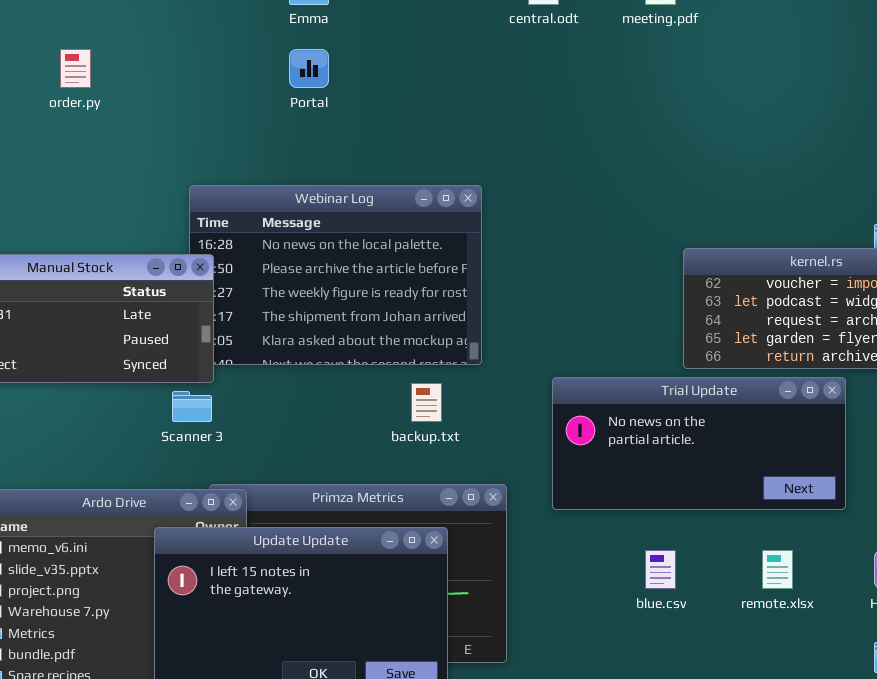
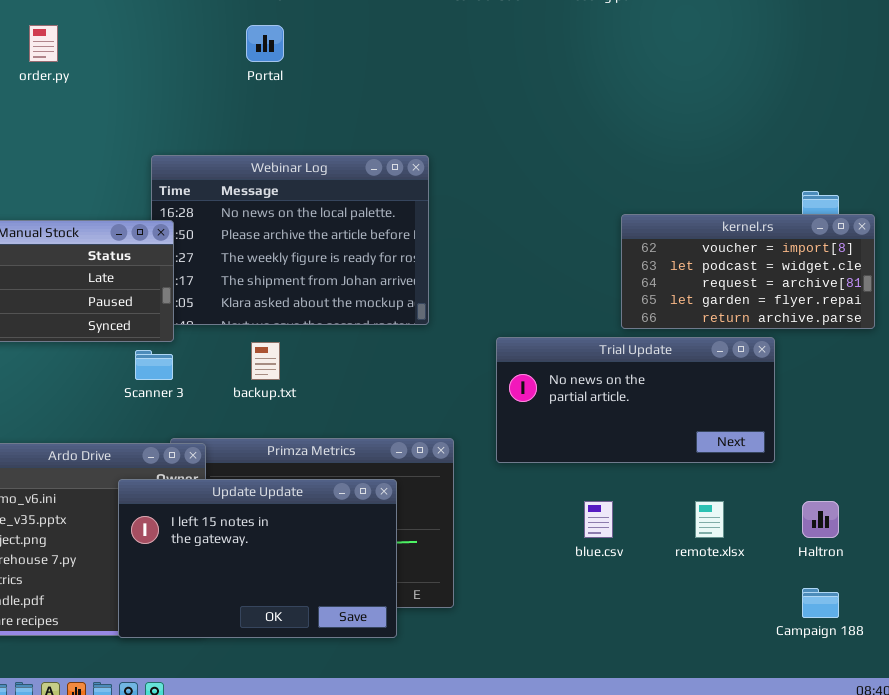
backup.txt: [411,383,442,422] -> [251,342,280,380], moved

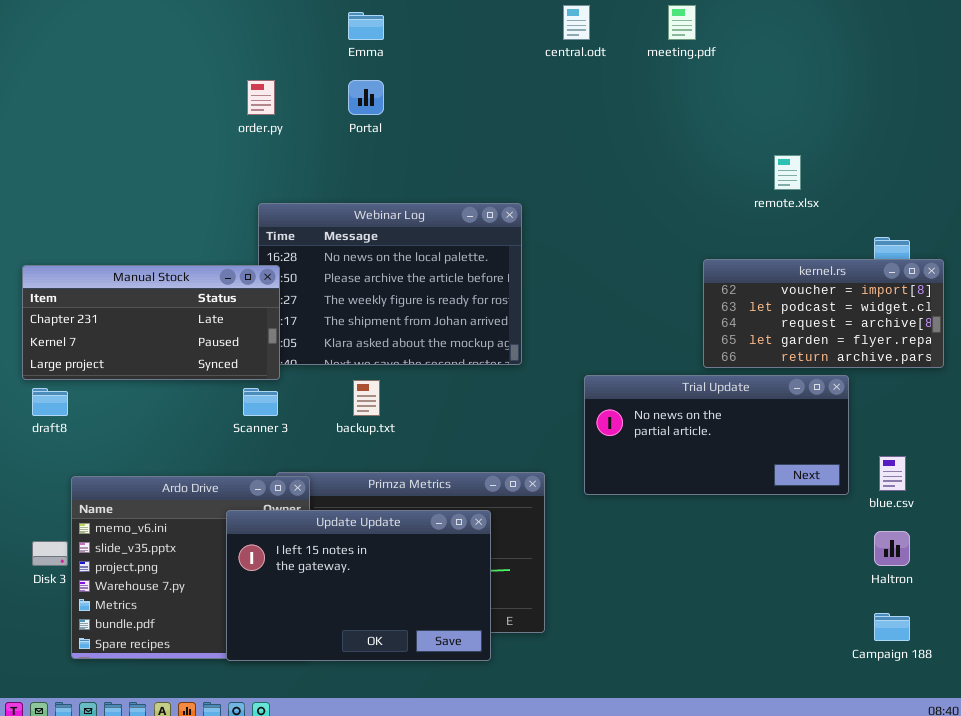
order.py: [29,25,58,62] -> [247,80,275,115], moved
blue.csv: [584,501,613,538] -> [879,456,906,491], moved
remote.xlsx: [695,501,724,538] -> [774,155,801,190], moved

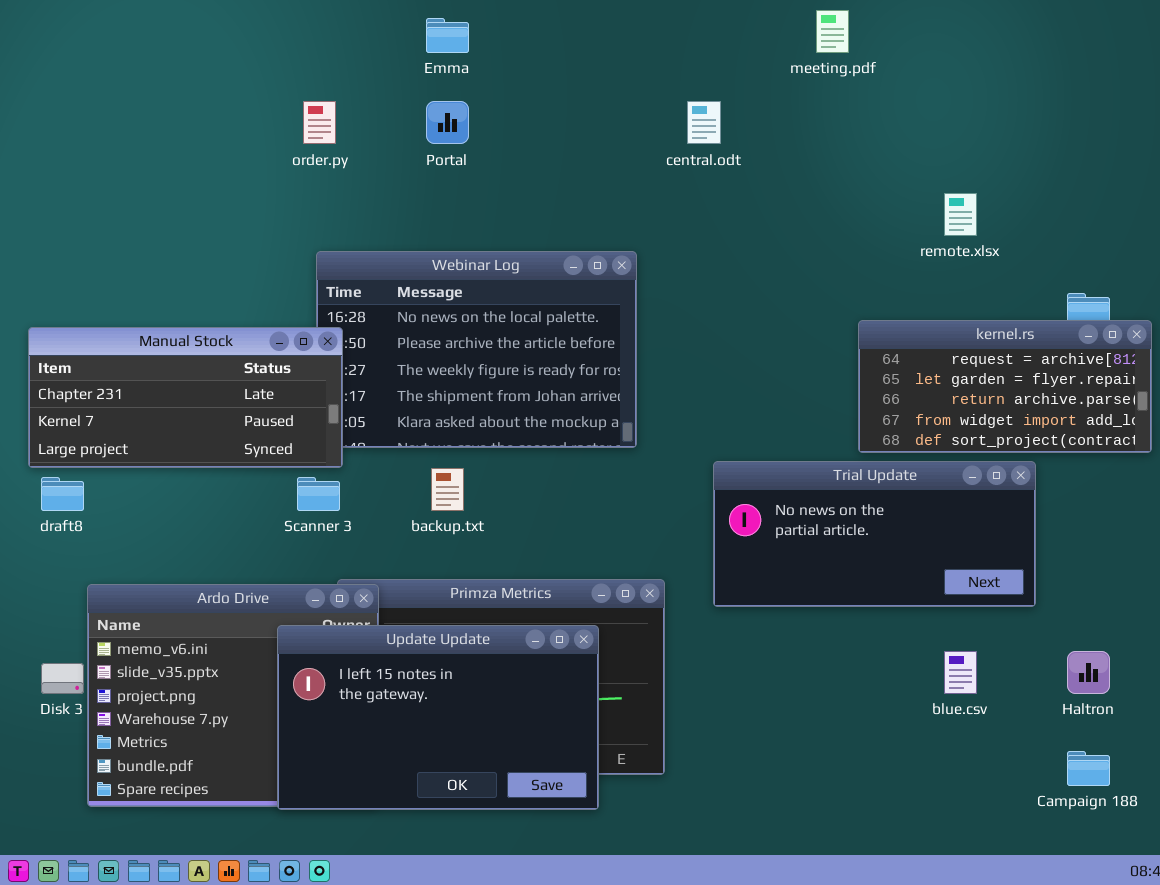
central.odt: [563,5,590,40] -> [687,101,721,144], moved
kernel.rs: [703,259,944,368] -> [858,320,1152,453], scrolled down 2 rows
blue.csv: [879,456,906,491] -> [944,651,977,694], moved

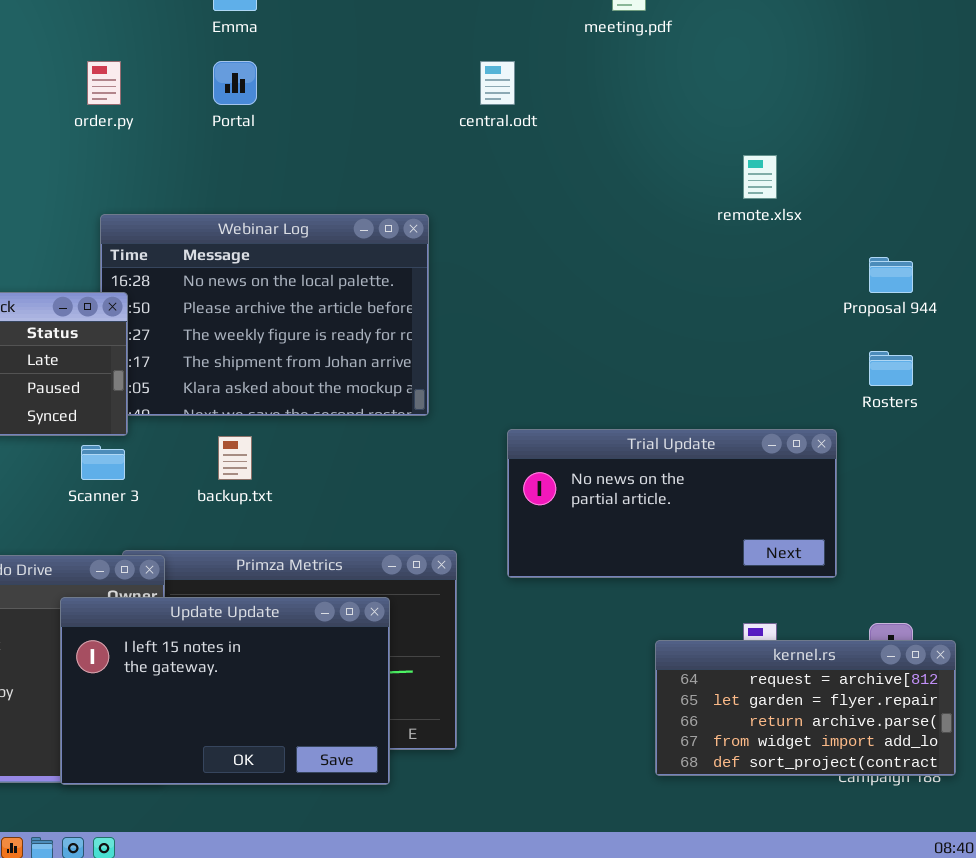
kernel.rs: [858,320,1152,453] -> [655,640,956,776], moved

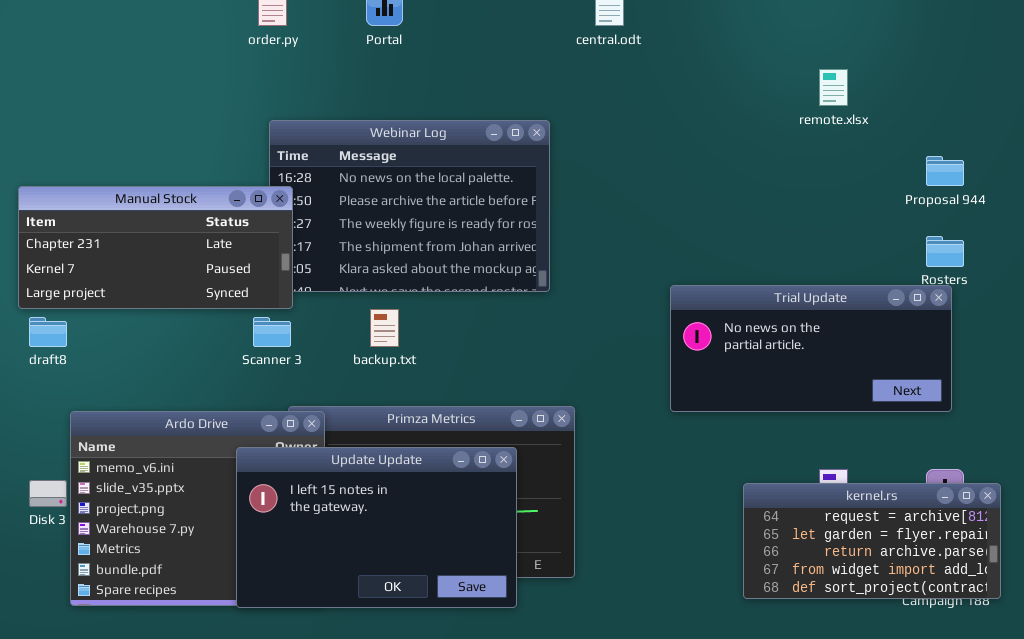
Trial Update: [507,429,837,578] -> [670,285,952,412], moved

